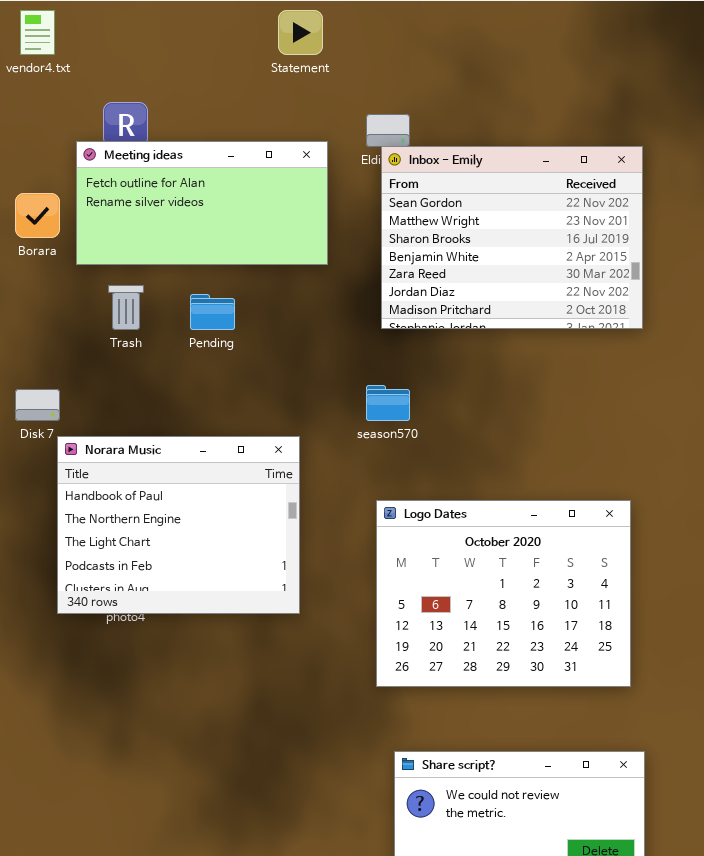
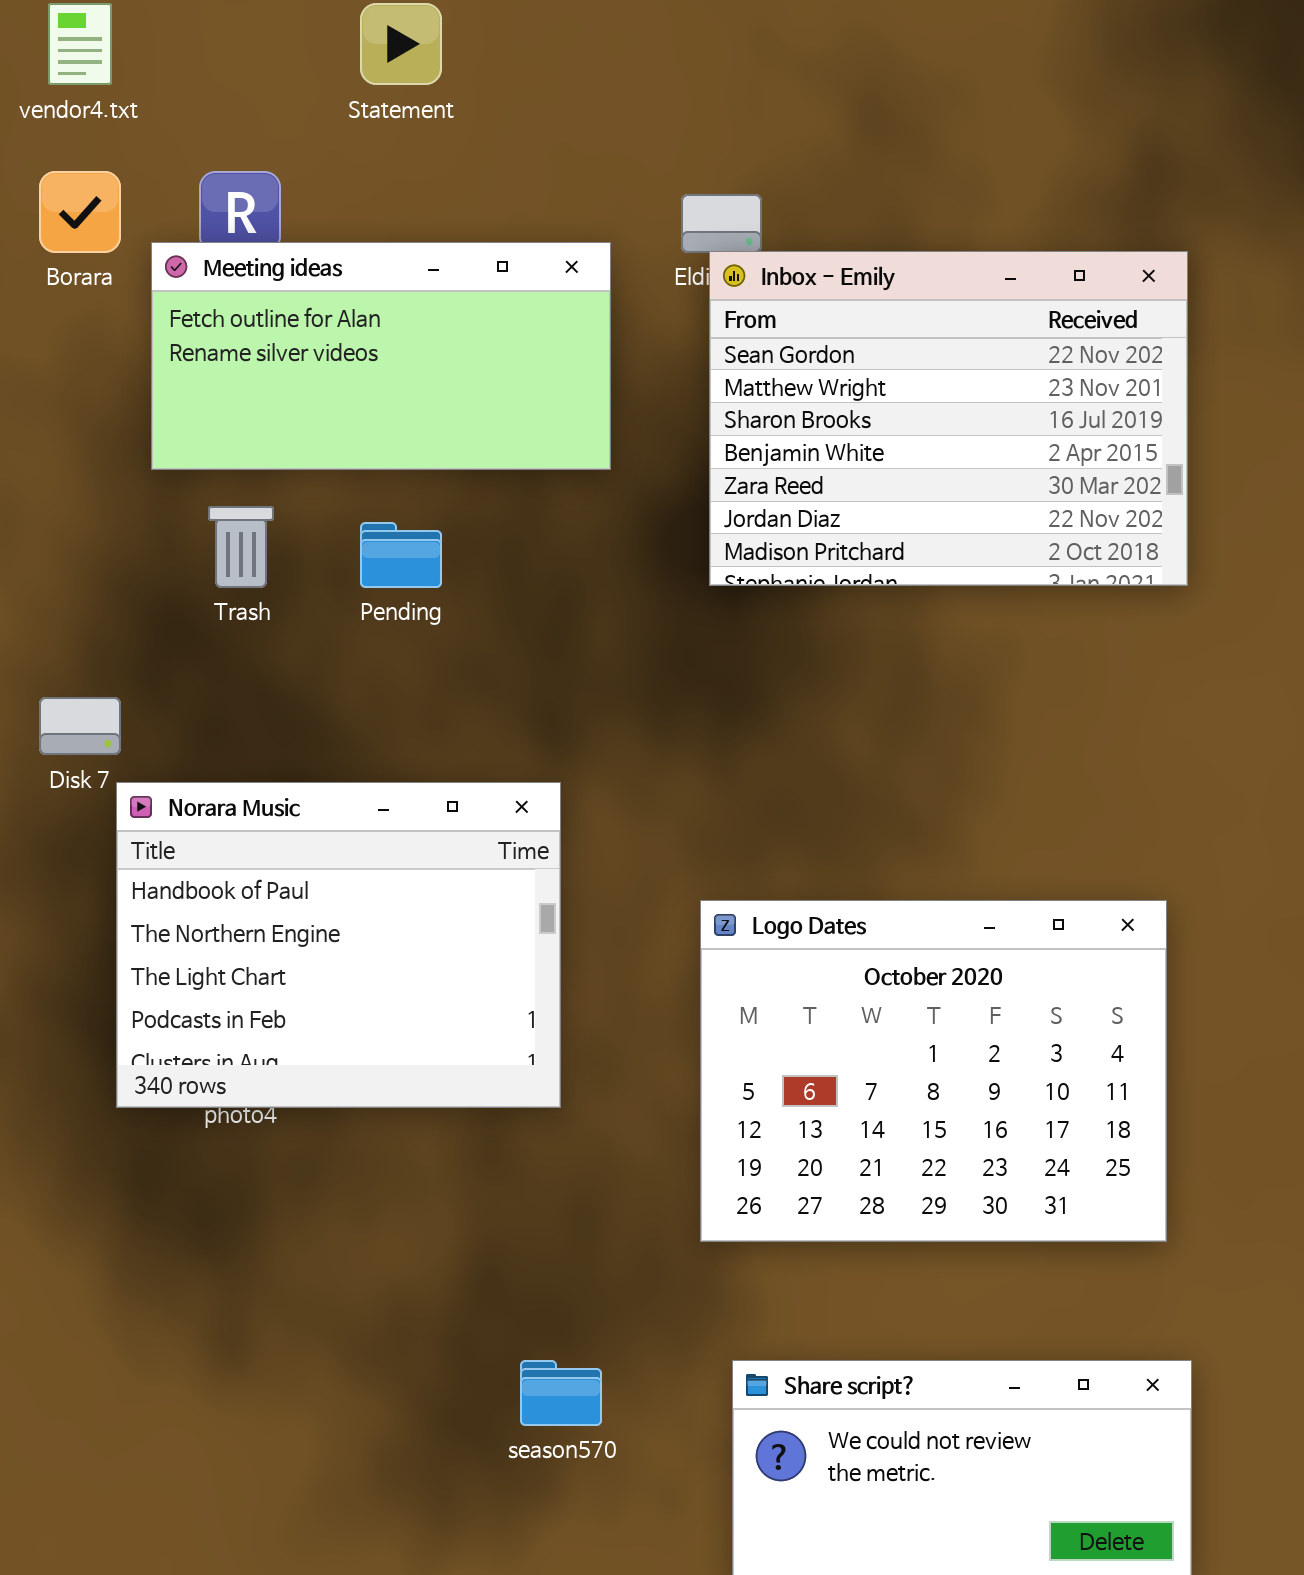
Statement: [278,10,323,55] -> [360,3,442,85], moved
Borara: [15,193,60,238] -> [39,171,121,253], moved
season570: [366,385,410,421] -> [520,1360,602,1426], moved

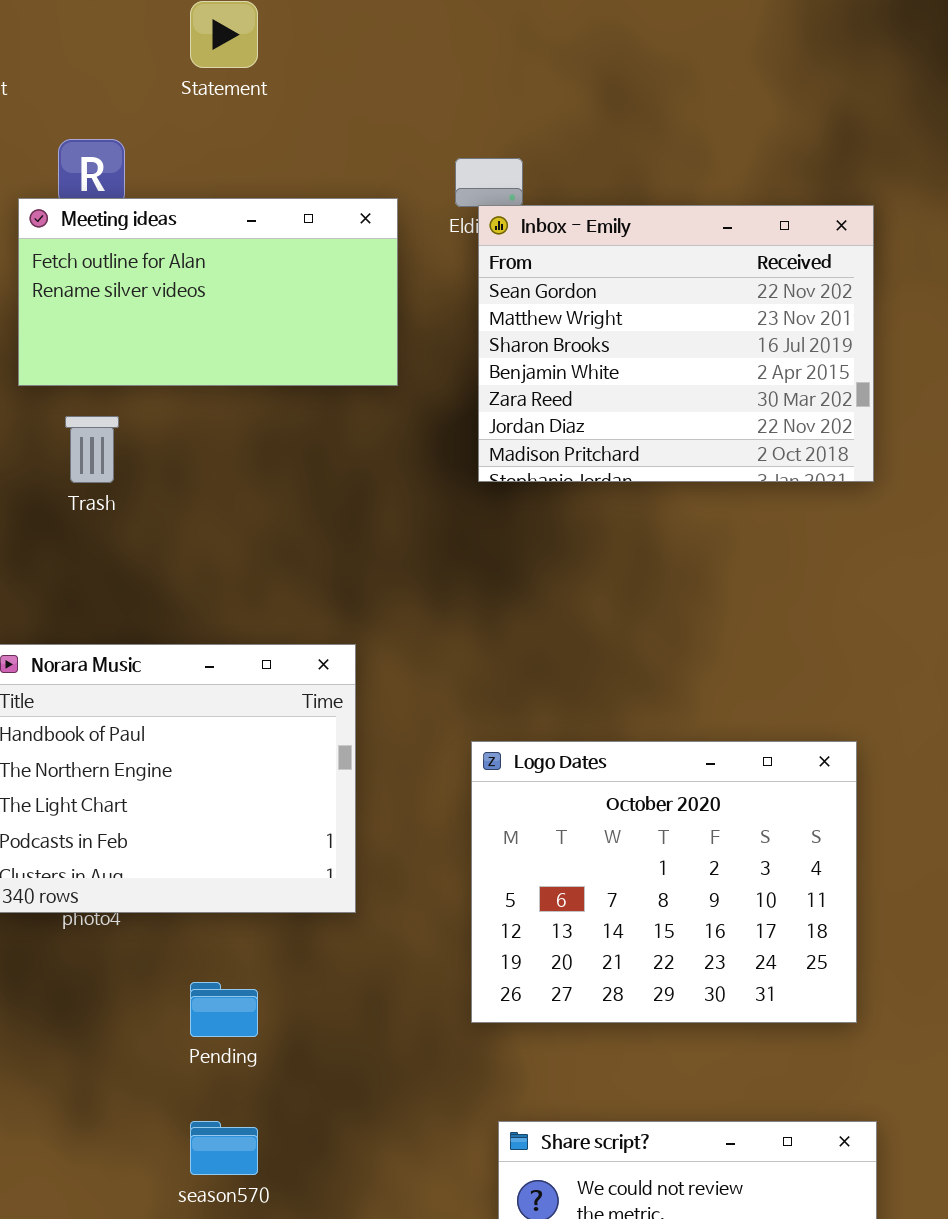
Pending: [360,522,442,588] -> [190,982,258,1037], moved
season570: [520,1360,602,1426] -> [190,1121,258,1175], moved

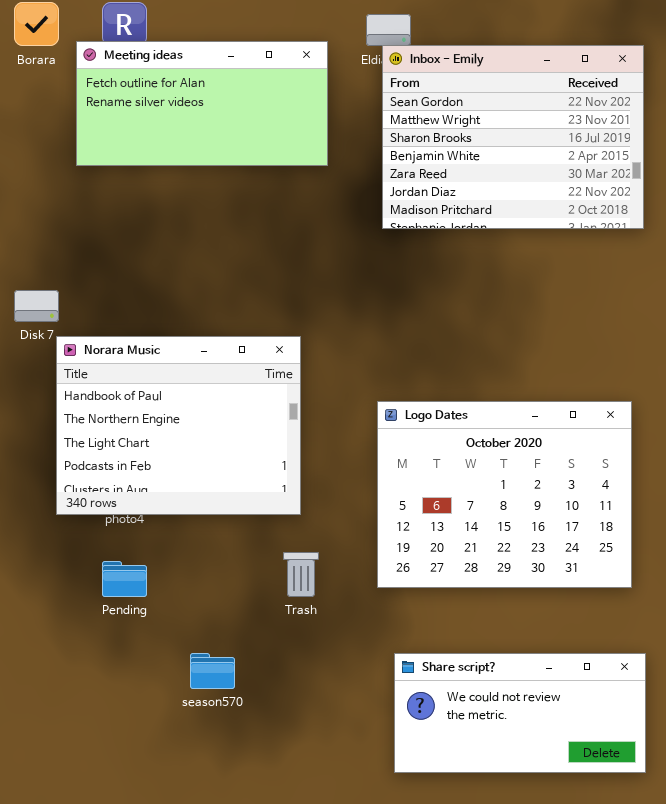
Trash: [65,416,119,483] -> [283,552,319,597], moved
Pending: [190,982,258,1037] -> [102,561,147,597], moved

